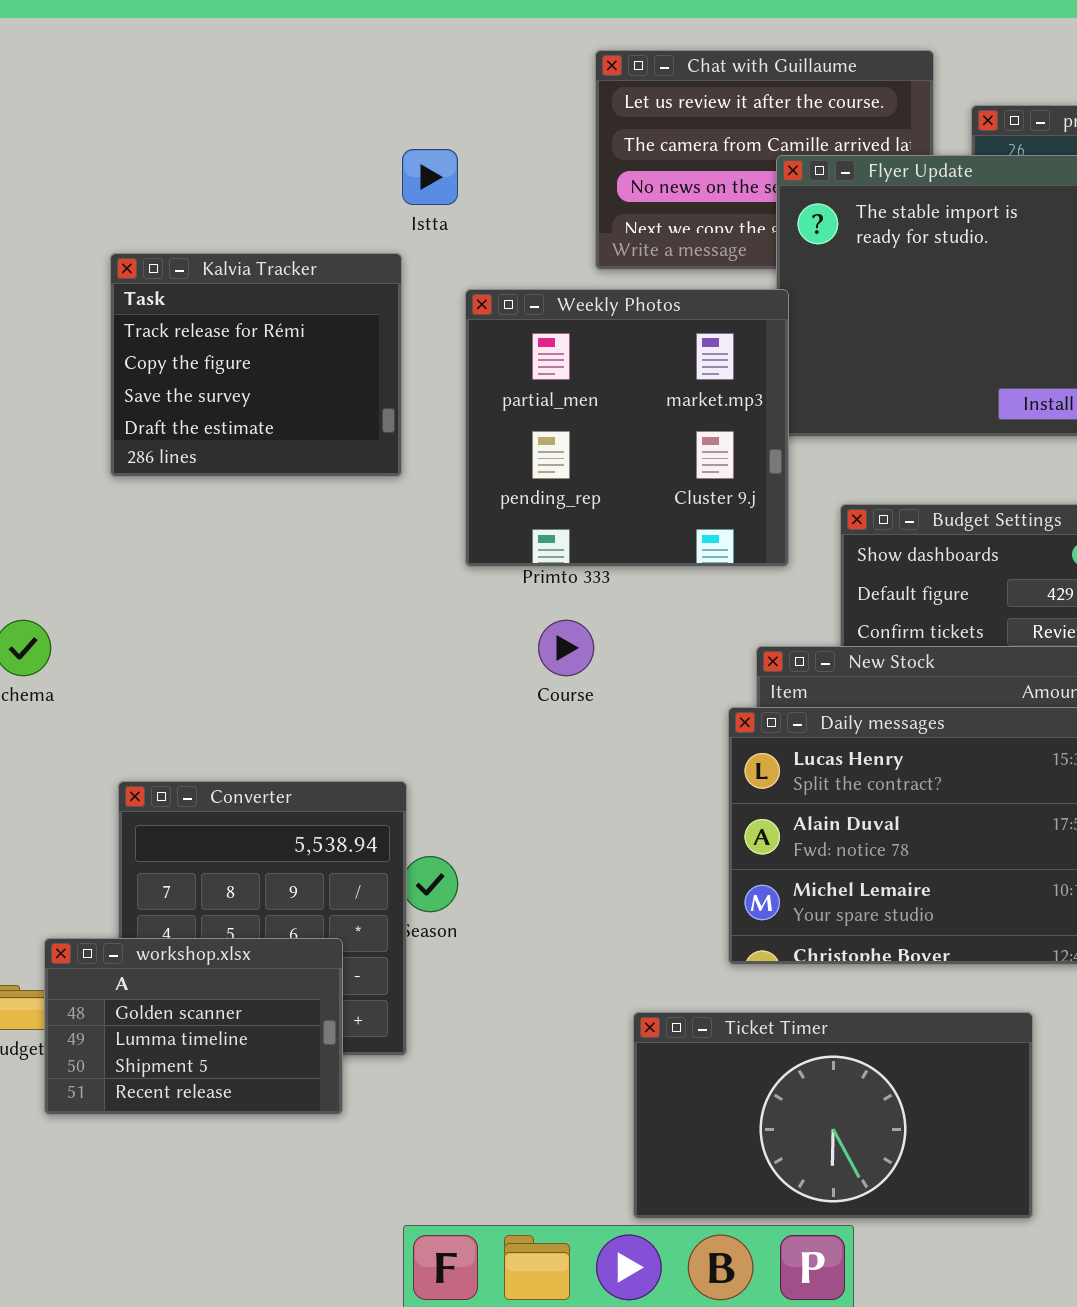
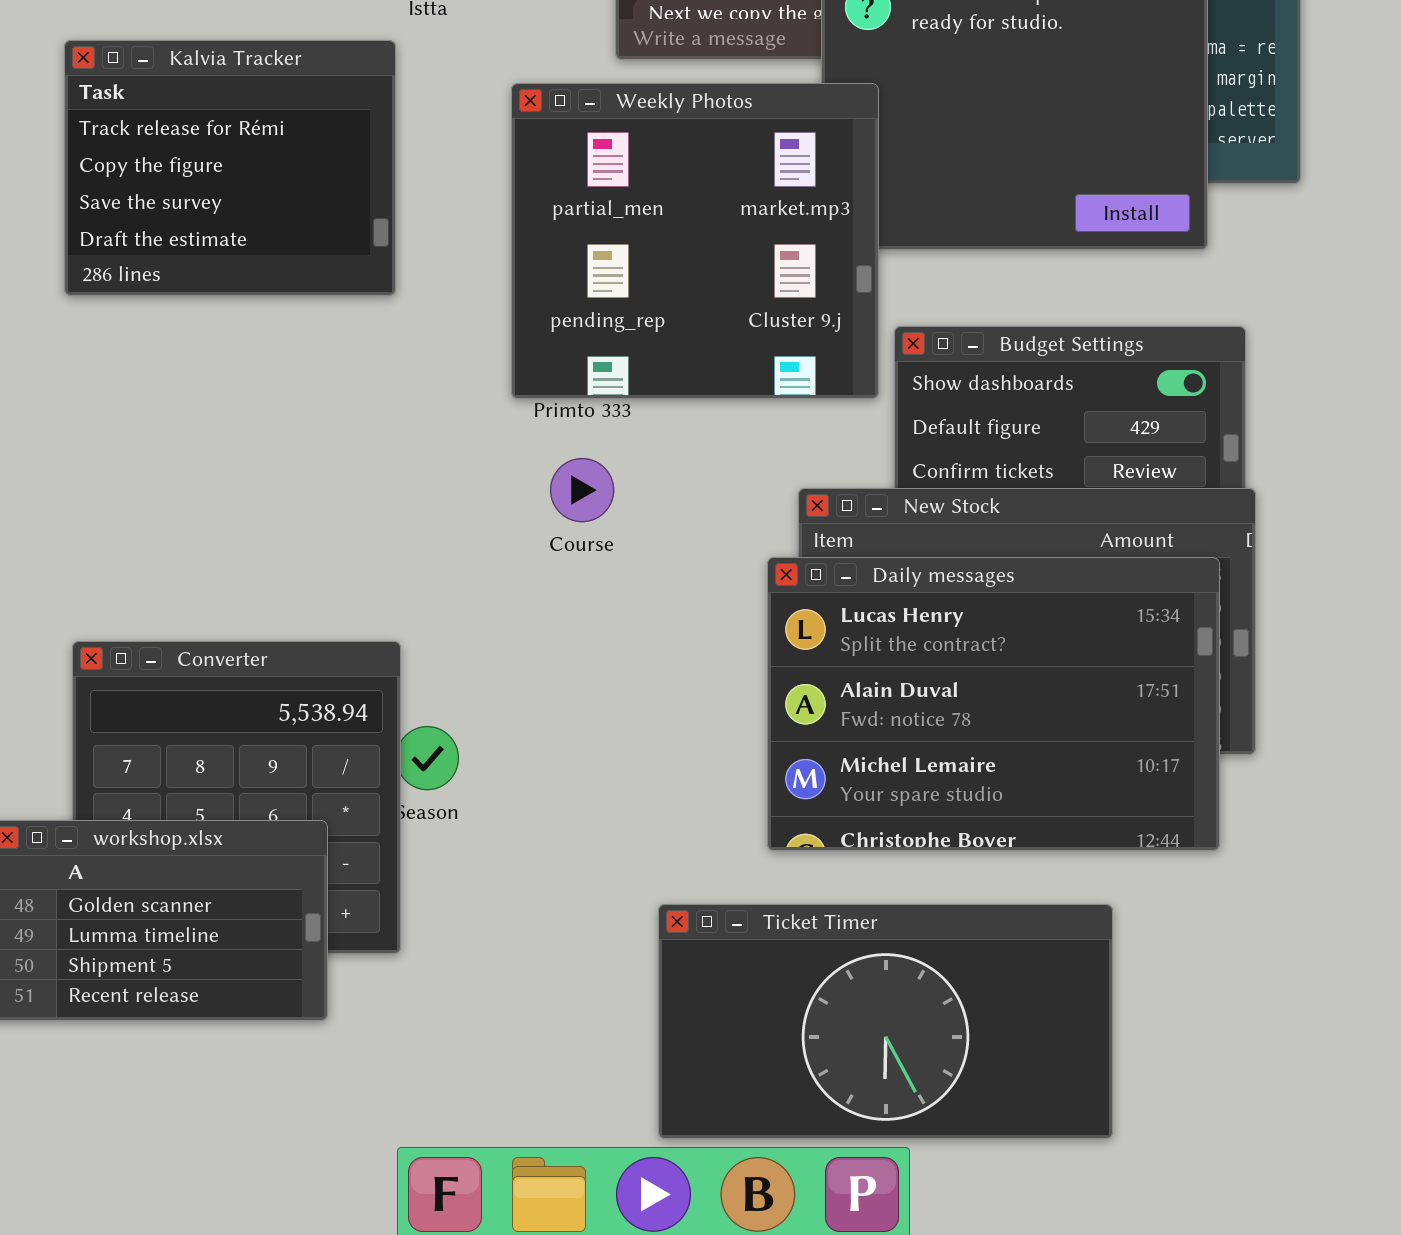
Weekly Photos: [465,289,789,567] -> [511,83,879,399], moved

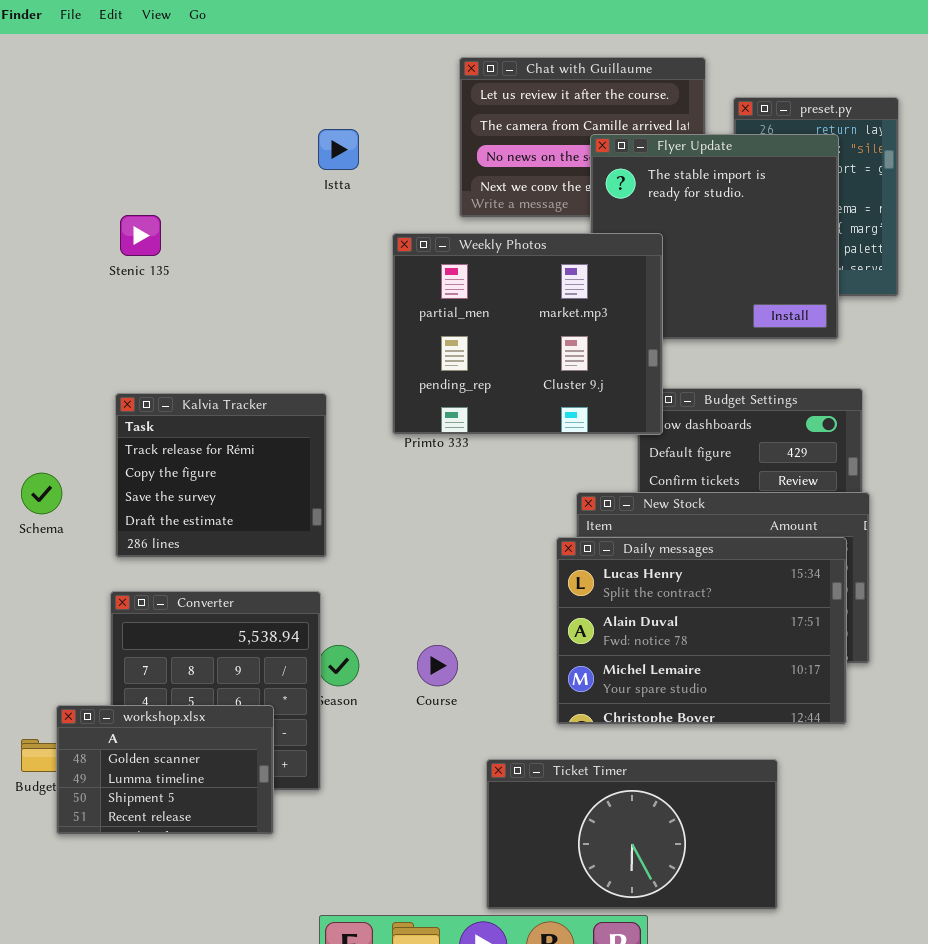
Kalvia Tracker: [64,40,396,296] -> [115,393,327,558], moved
Weekly Photos: [511,83,879,399] -> [392,233,663,435], resized
Course: [550,458,614,522] -> [417,645,458,686], moved

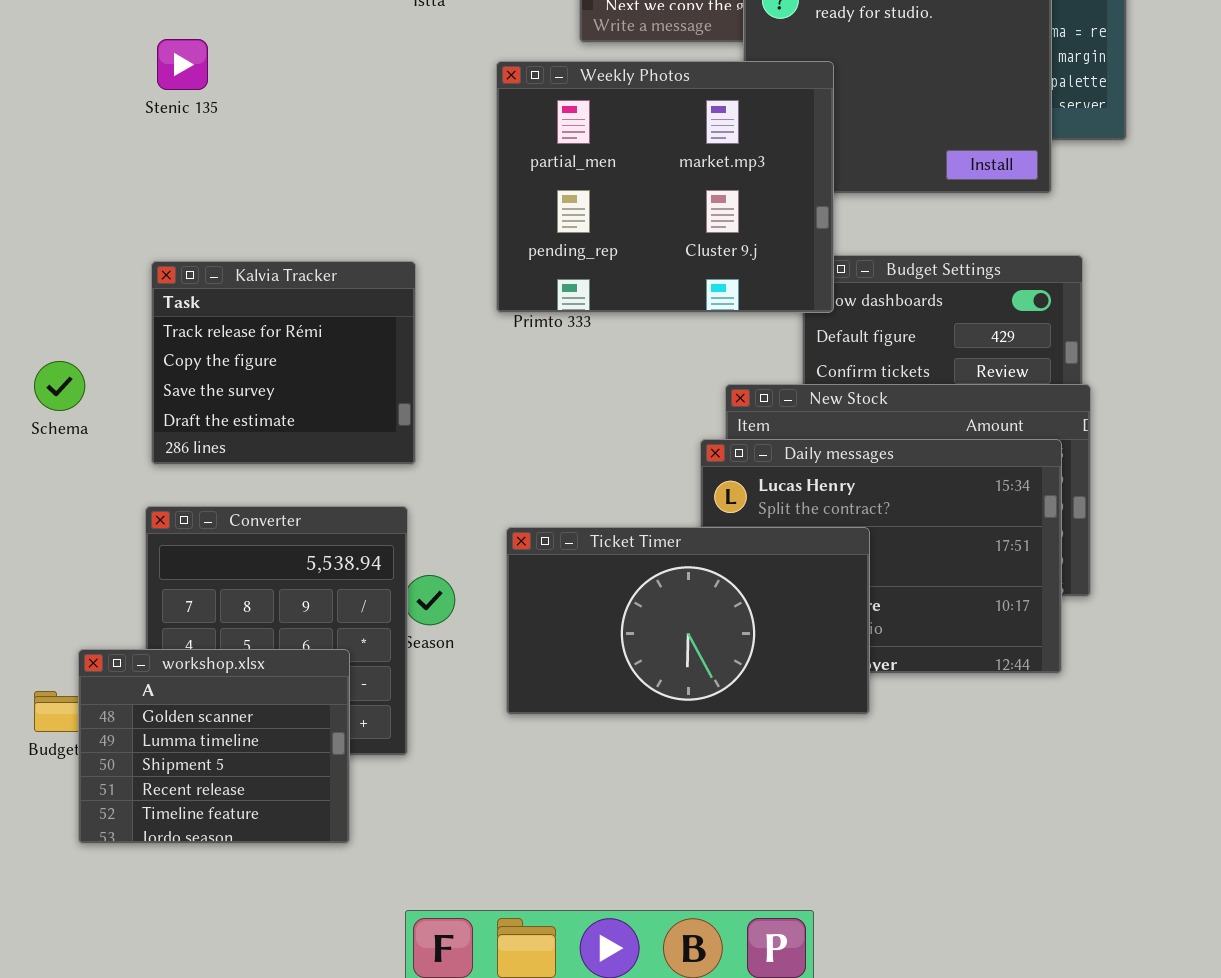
workshop.xlsx: [56,705,274,835] -> [78,649,350,844], resized
Ticket Timer: [486,759,778,910] -> [506,527,870,715], moved

